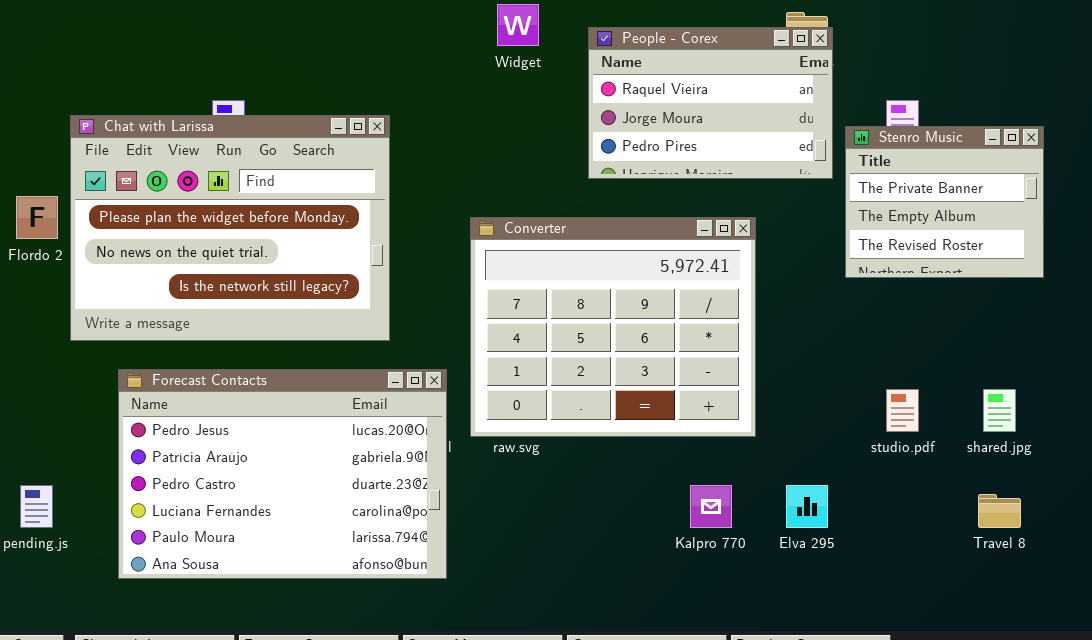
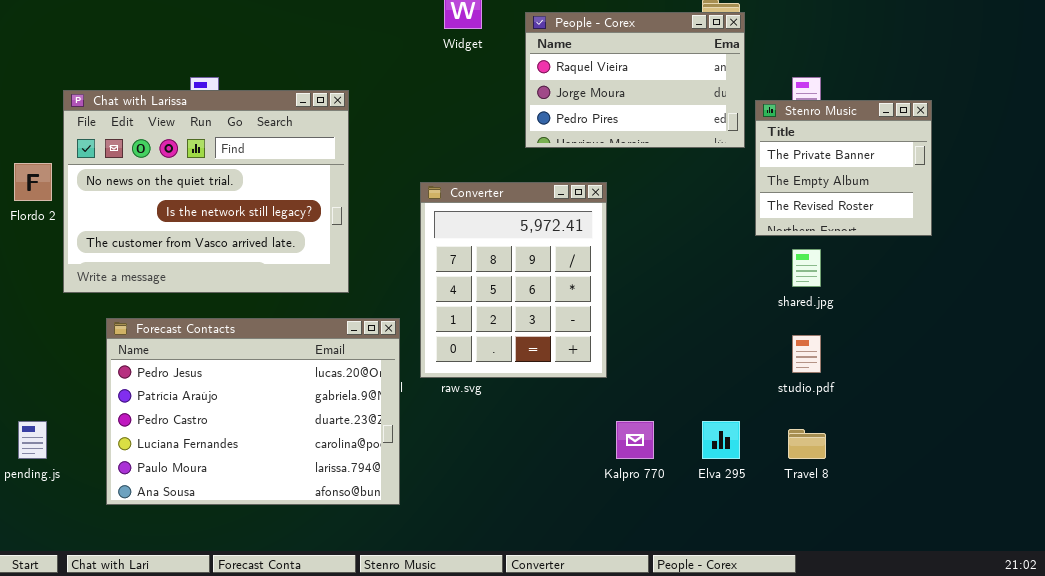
Chat with Larissa: [70,115,390,341] -> [63,90,349,293], scrolled down 1 row
Converter: [470,217,756,437] -> [420,182,607,378], resized
shared.jpg: [983,389,1016,432] -> [792,249,821,287], moved
Travel 8: [978,494,1021,528] -> [788,429,826,459], moved

